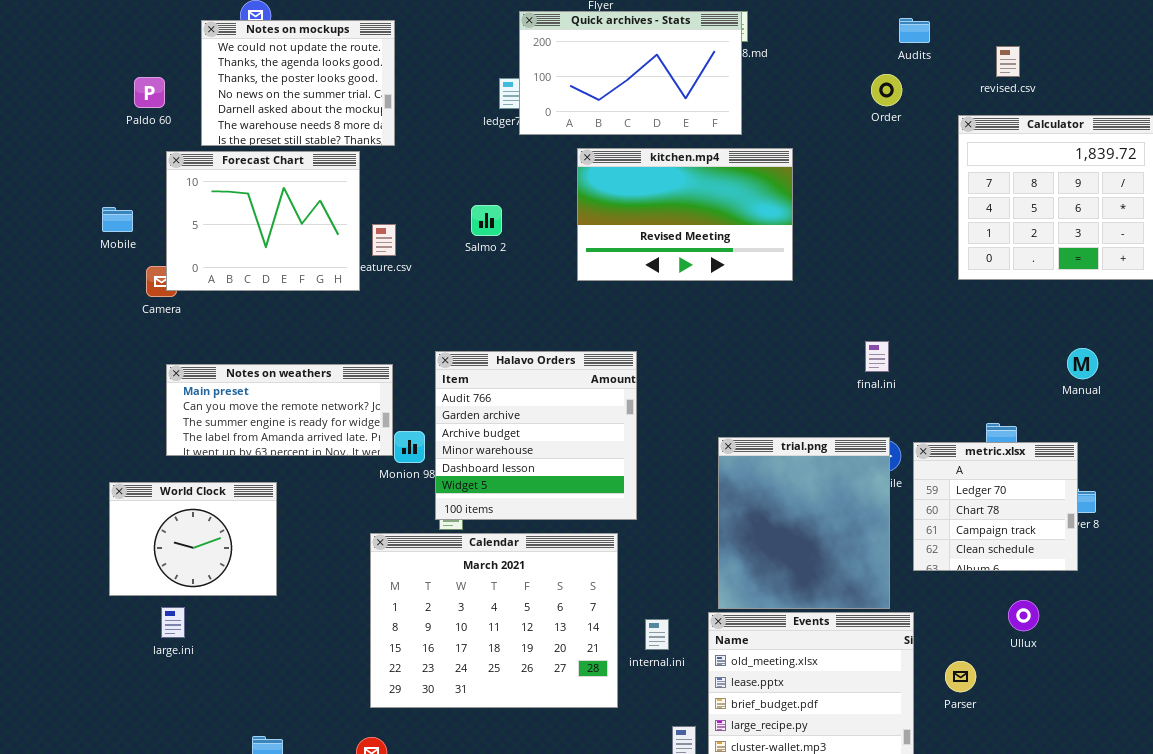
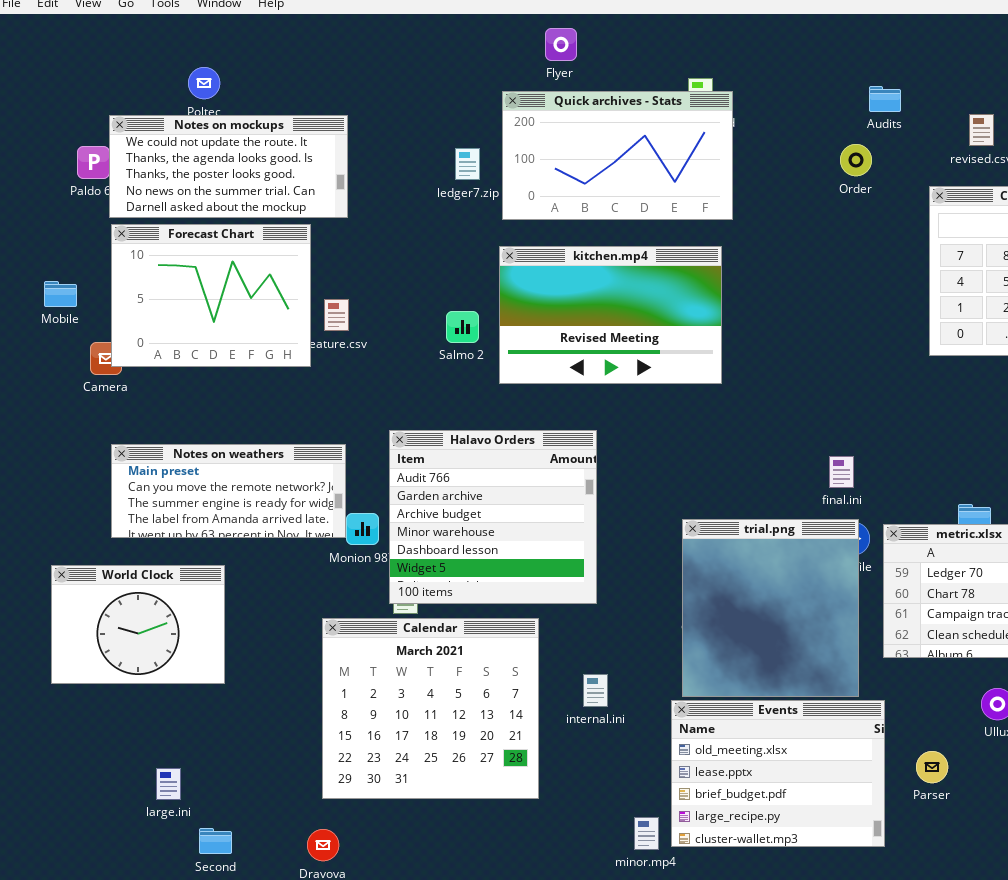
Quick archives - Stats: [519,11,742,135] -> [502,91,733,220], moved
Notes on mockups: [201,20,395,146] -> [109,115,348,218], resized
kitchen.mp4: [577,148,793,281] -> [499,246,722,384], moved
Salmo 2: [471,205,502,236] -> [446,311,479,343], moved
final.ini: [865,341,889,372] -> [829,456,854,488], moved
Calendar: [370,533,618,708] -> [322,618,539,799], resized
large.ini: [161,607,185,638] -> [156,768,181,800], moved
internal.ini: [645,619,669,650] -> [583,674,608,707], moved

